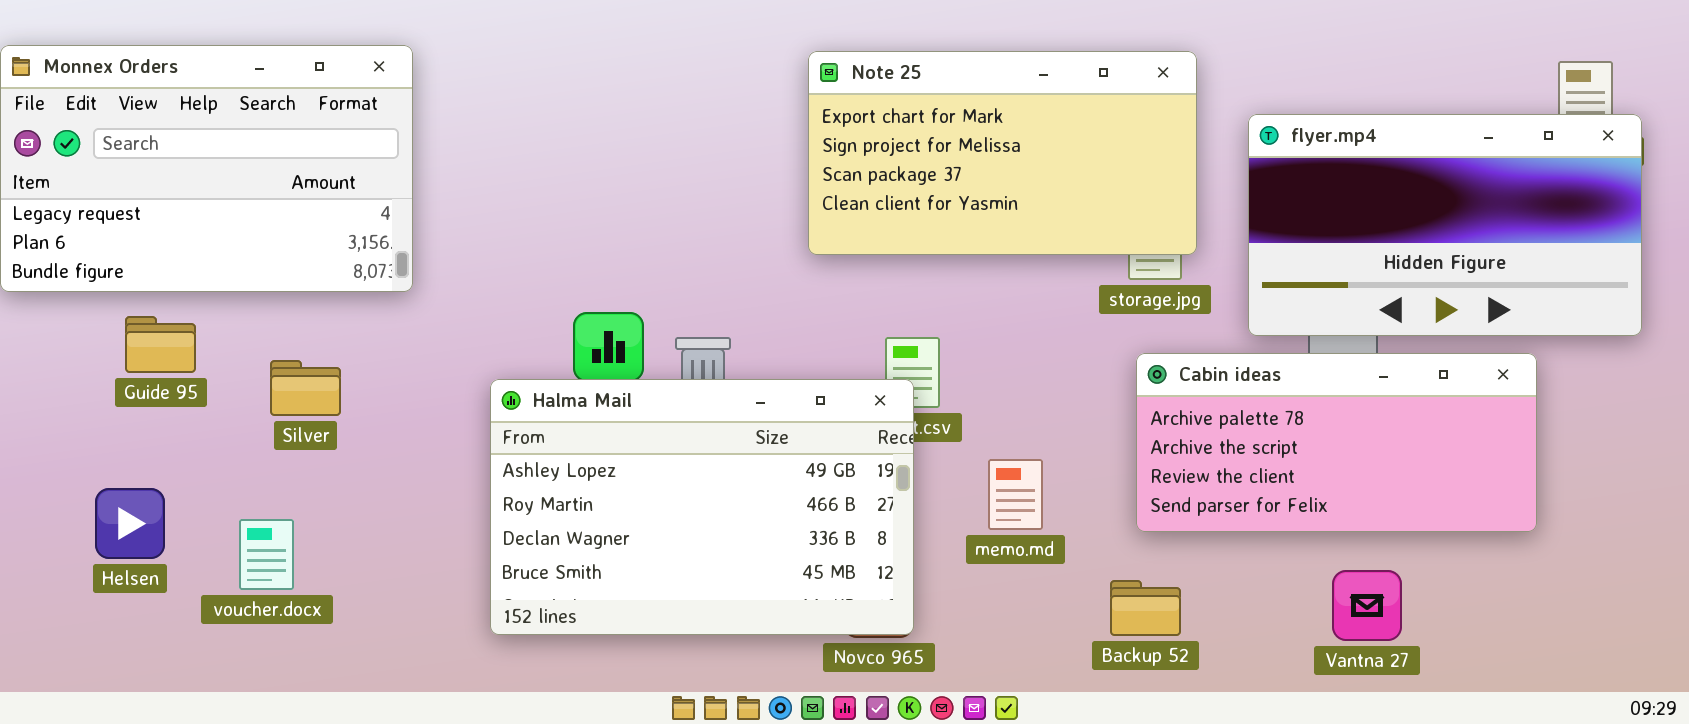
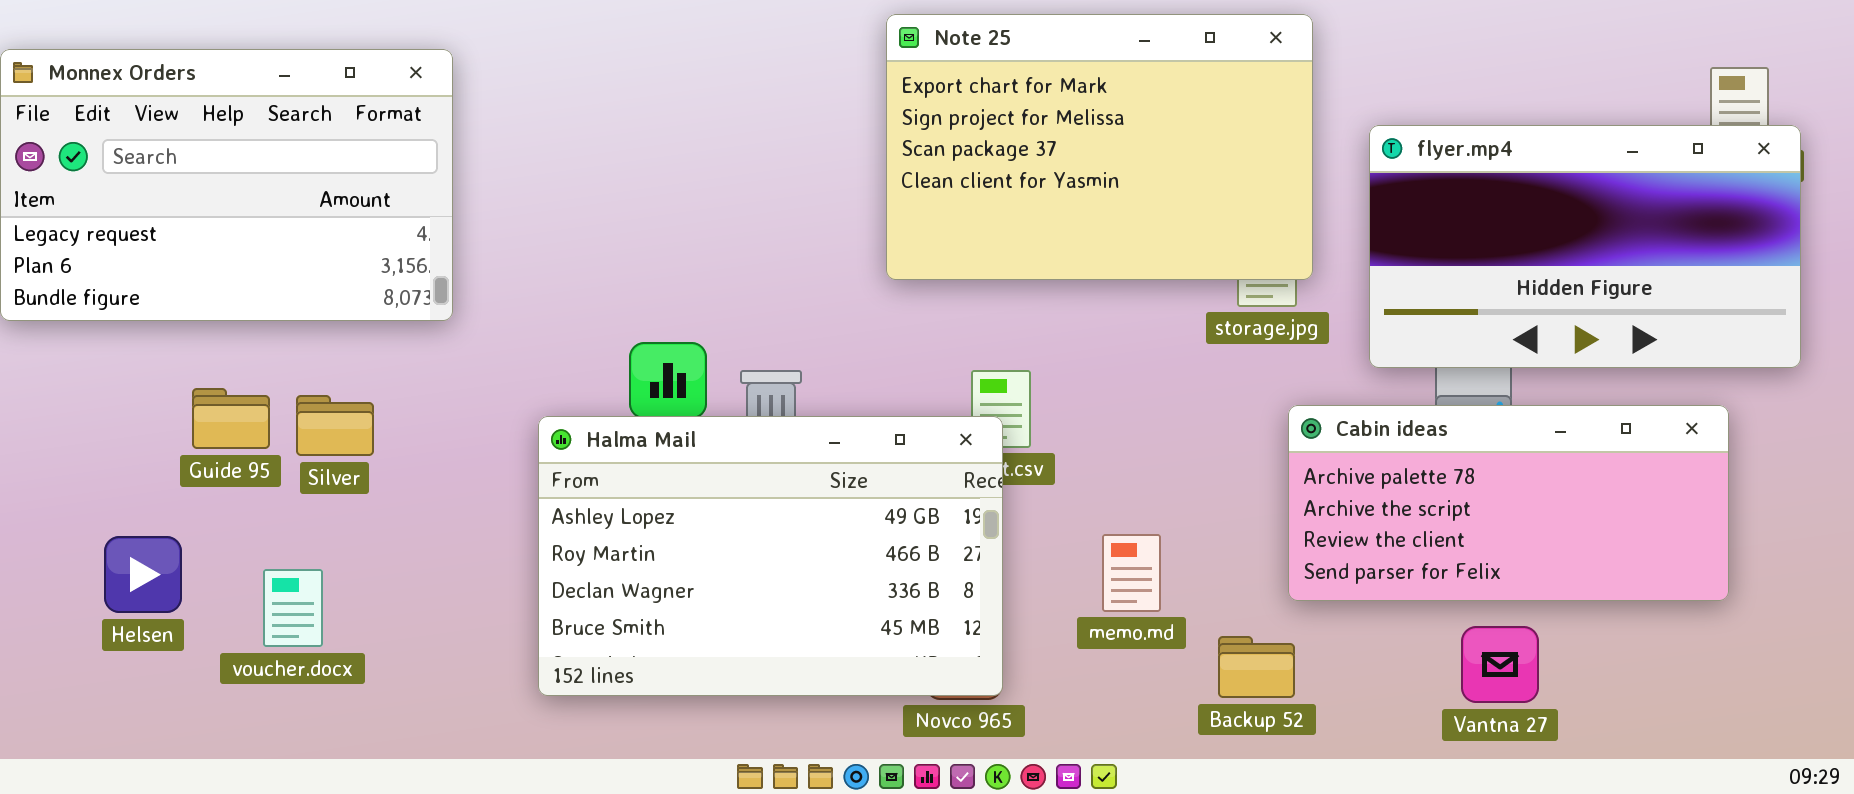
Note 25: [808,51,1197,255] -> [886,14,1313,280], resized
Guide 95: [125,316,196,373] -> [192,388,270,449], moved
Cabin ideas: [1136,353,1537,532] -> [1288,405,1729,601], moved
memo.md: [988,459,1043,530] -> [1102,534,1161,612], moved

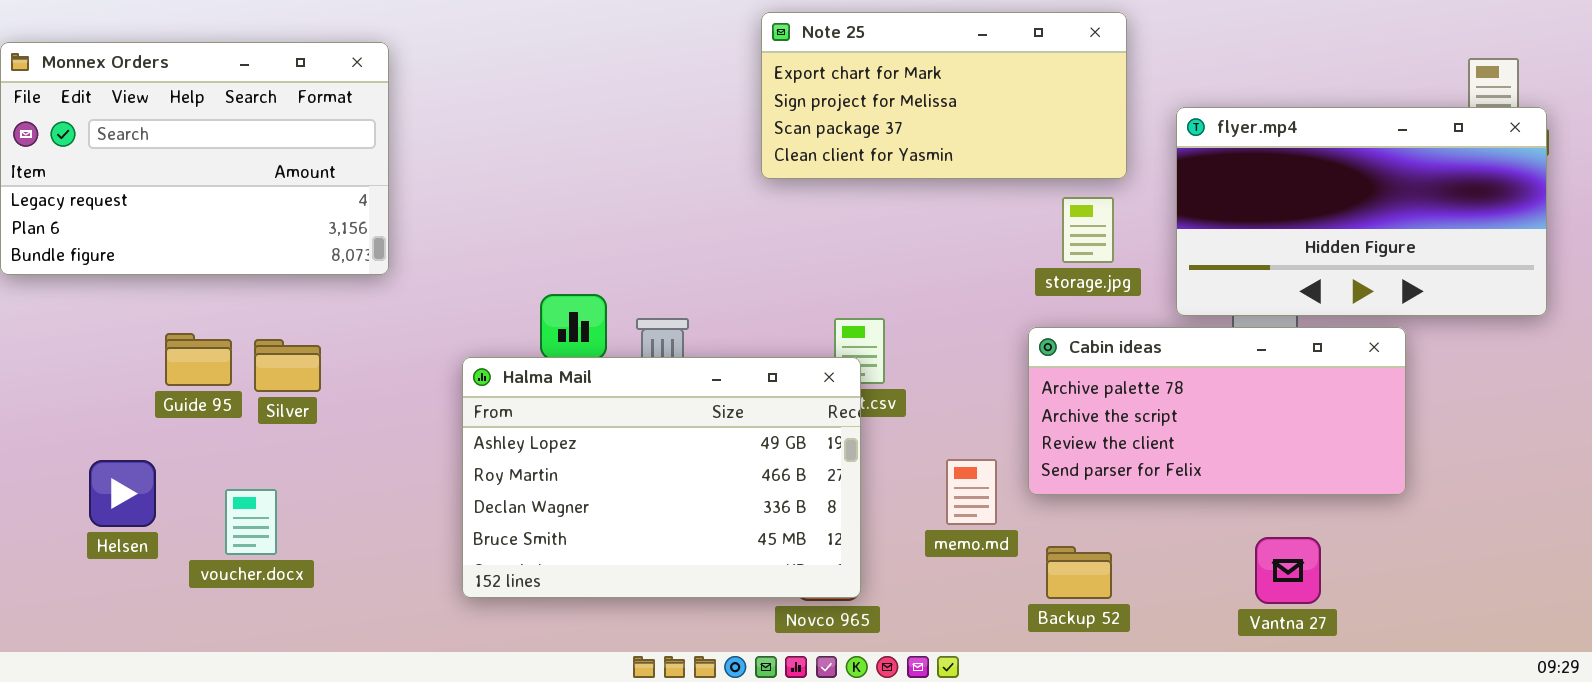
Note 25: [886,14,1313,280] -> [761,12,1127,179], resized
Cabin ideas: [1288,405,1729,601] -> [1028,327,1406,495], moved

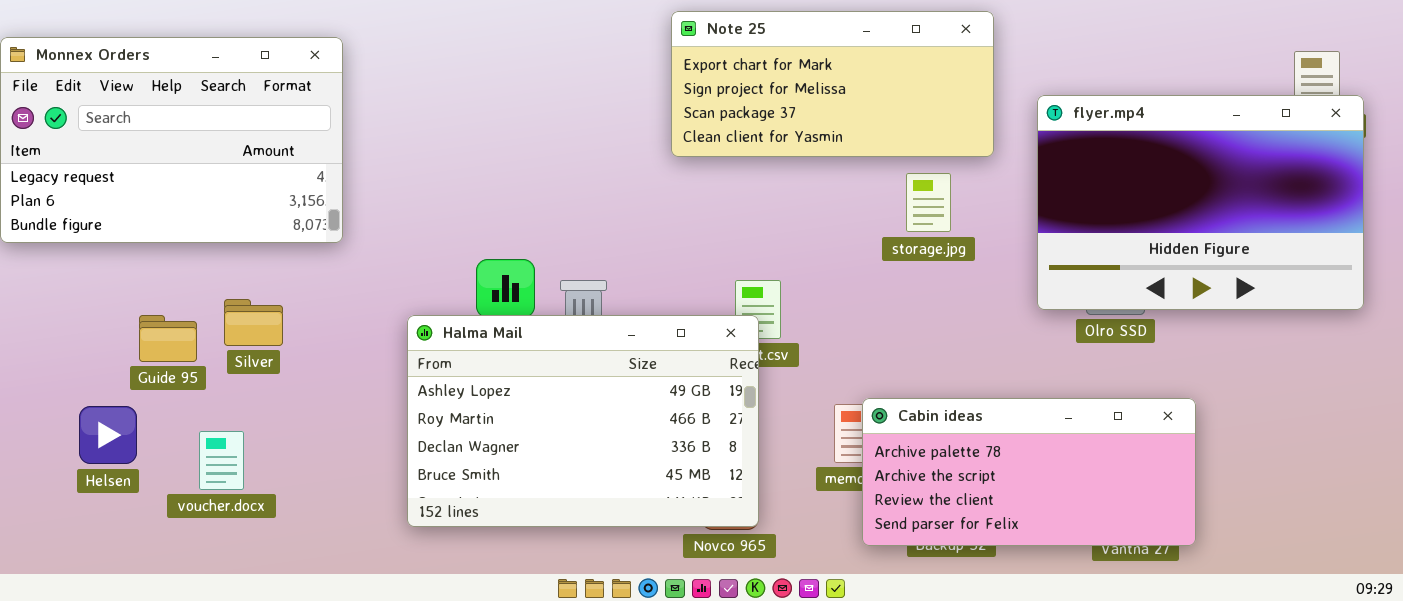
flyer.mp4: [1176,107,1547,316] -> [1037,95,1364,310], resized
storage.jpg: [1062,197,1114,263] -> [906,173,951,232], moved
Cabin ideas: [1028,327,1406,495] -> [862,398,1196,546], moved
Guide 95: [165,333,232,386] -> [139,315,197,362], moved

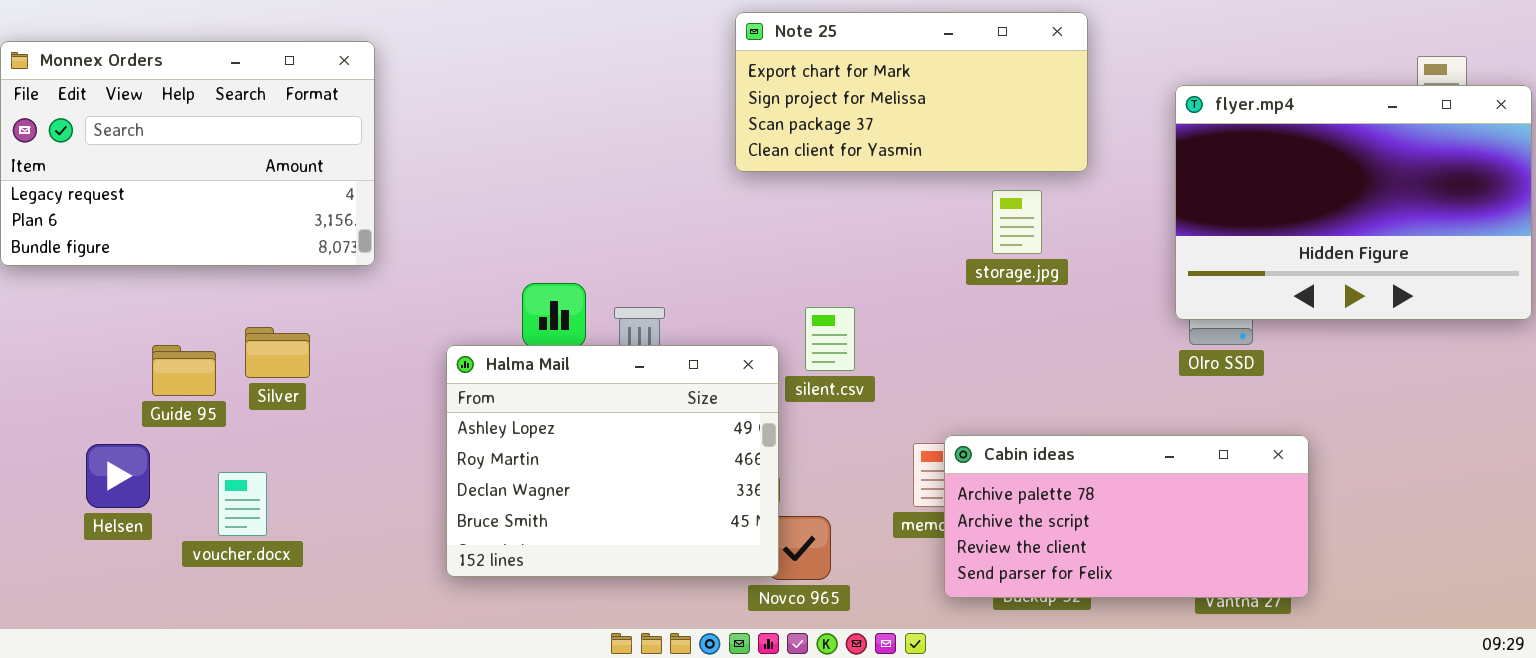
flyer.mp4: [1037,95,1364,310] -> [1175,85,1532,320], moved
Halma Mail: [407,315,759,527] -> [446,345,779,577], resized

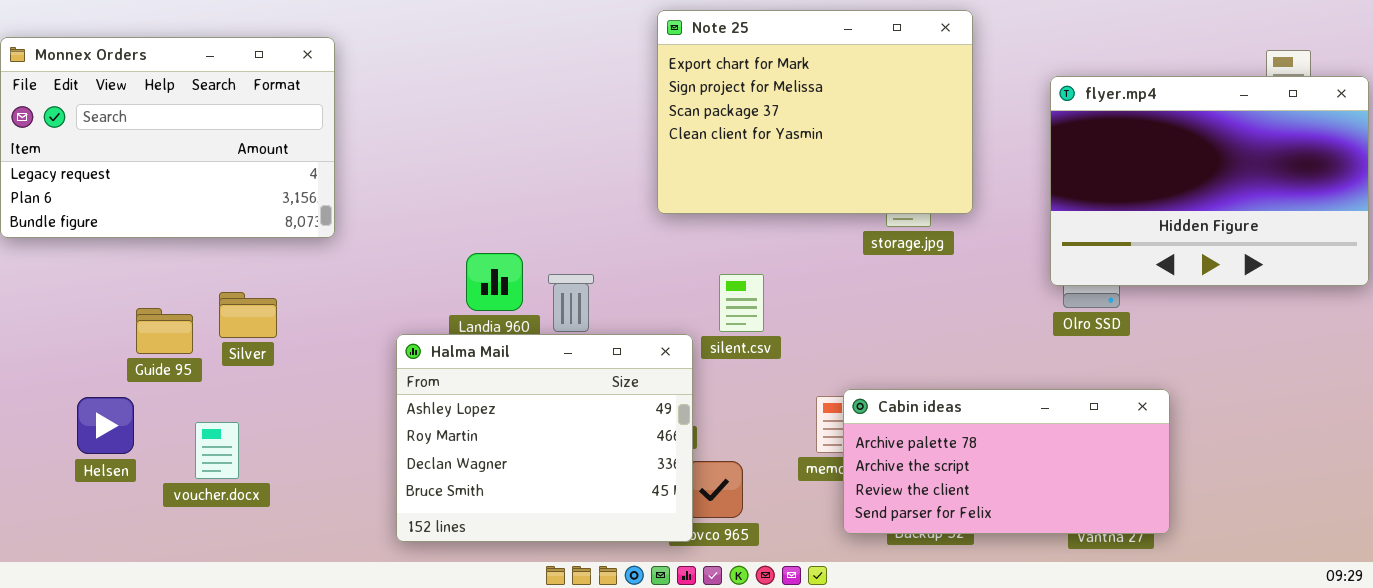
Note 25: [735,12,1088,172] -> [657,10,973,214], resized
Halma Mail: [446,345,779,577] -> [396,334,693,542], moved

